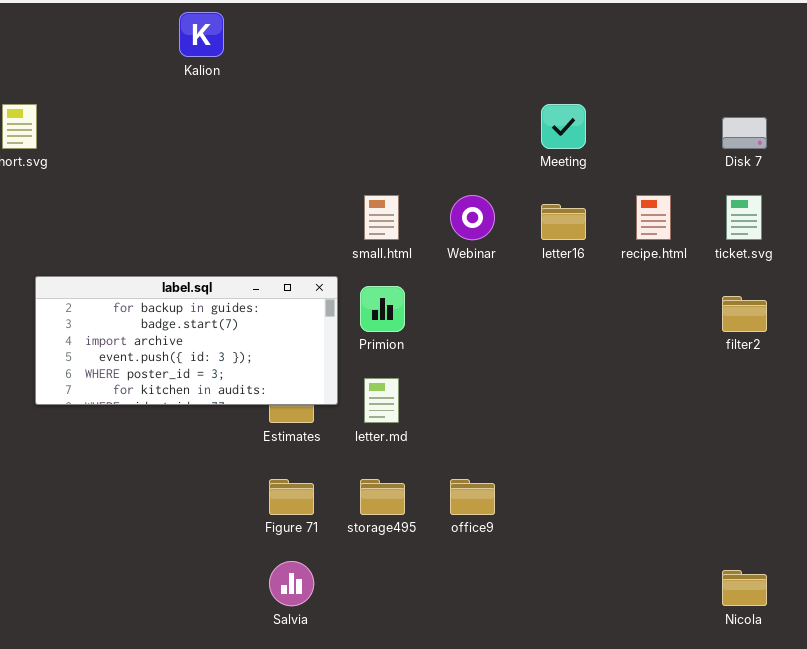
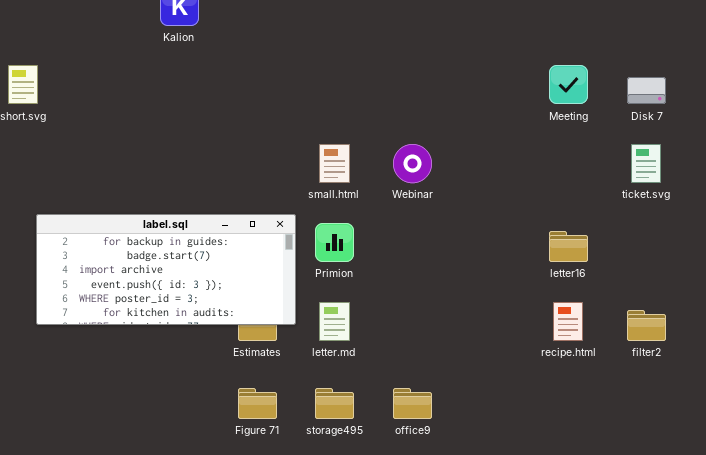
Meeting: [541,104,586,149] -> [549,65,588,104], moved
recipe.html: [636,195,671,240] -> [553,302,583,341], moved
letter16: [541,204,586,240] -> [549,231,588,262], moved
filter2: [722,296,767,332] -> [627,310,666,341], moved

